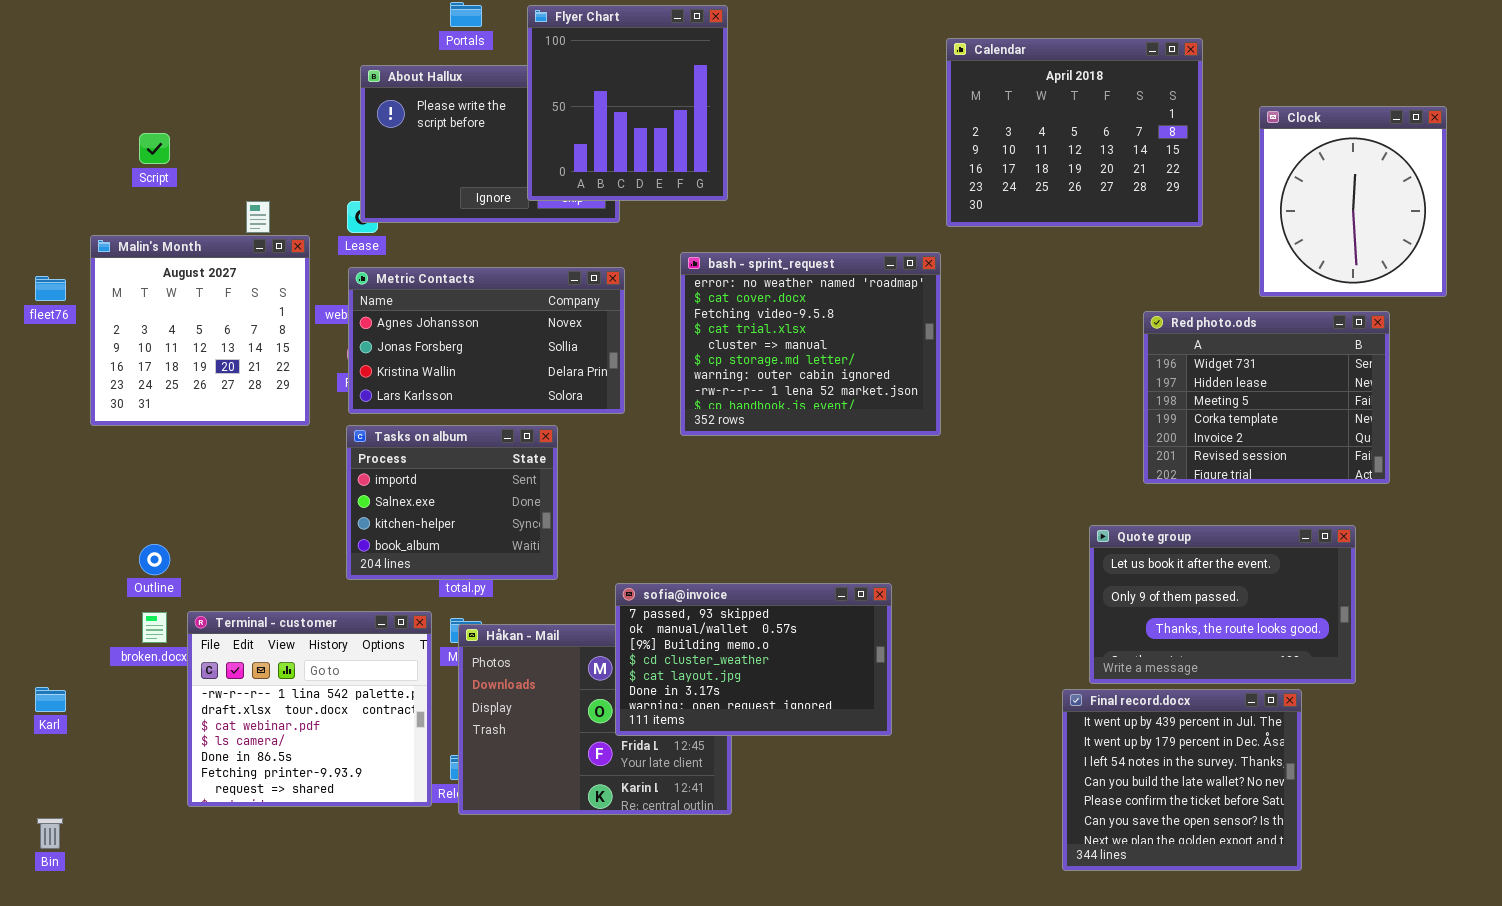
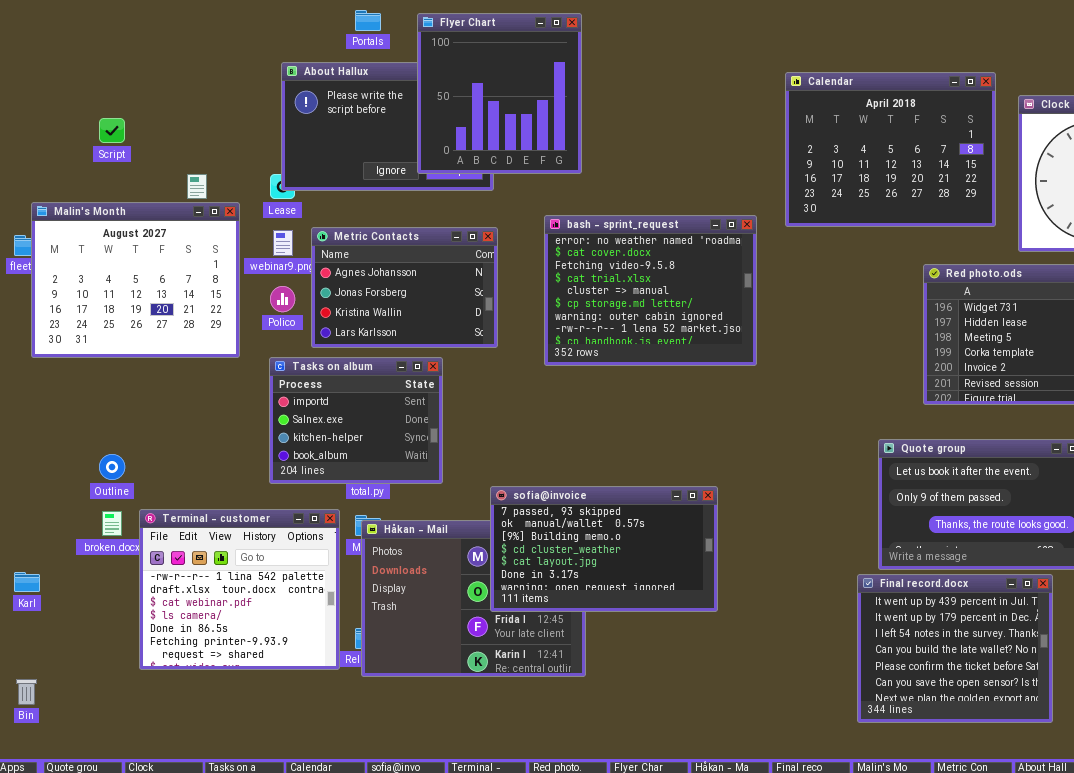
Calendar: [946,38,1203,227] -> [785,72,996,227], moved
Malin's Month: [90,235,310,426] -> [31,202,240,358], resized
Metric Contacts: [348,267,625,414] -> [311,227,498,348], resized

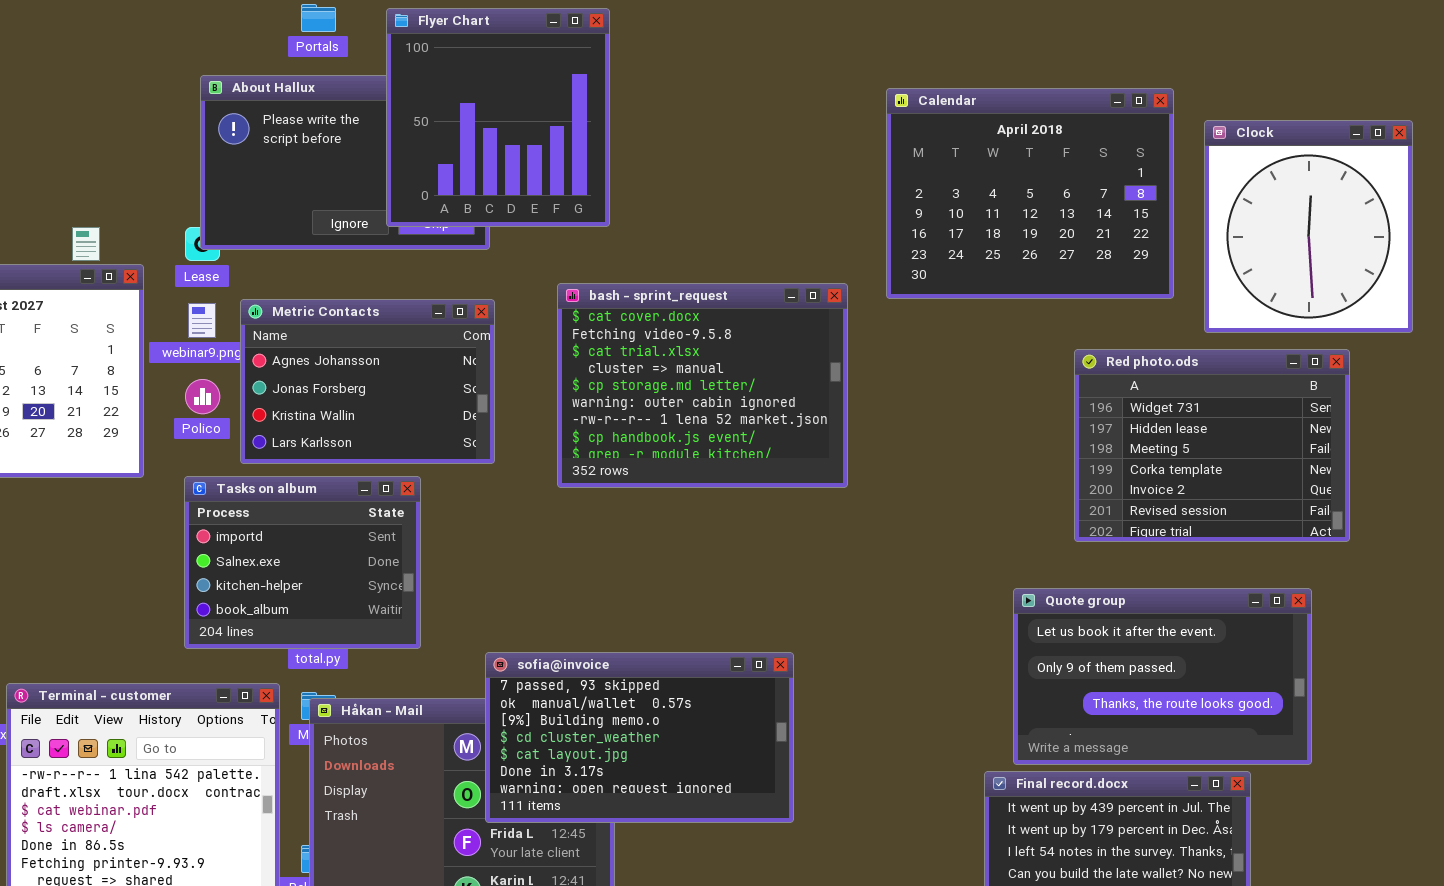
bash - sprint_request: [544,215,757,366] -> [557,283,848,488], scrolled down 1 row

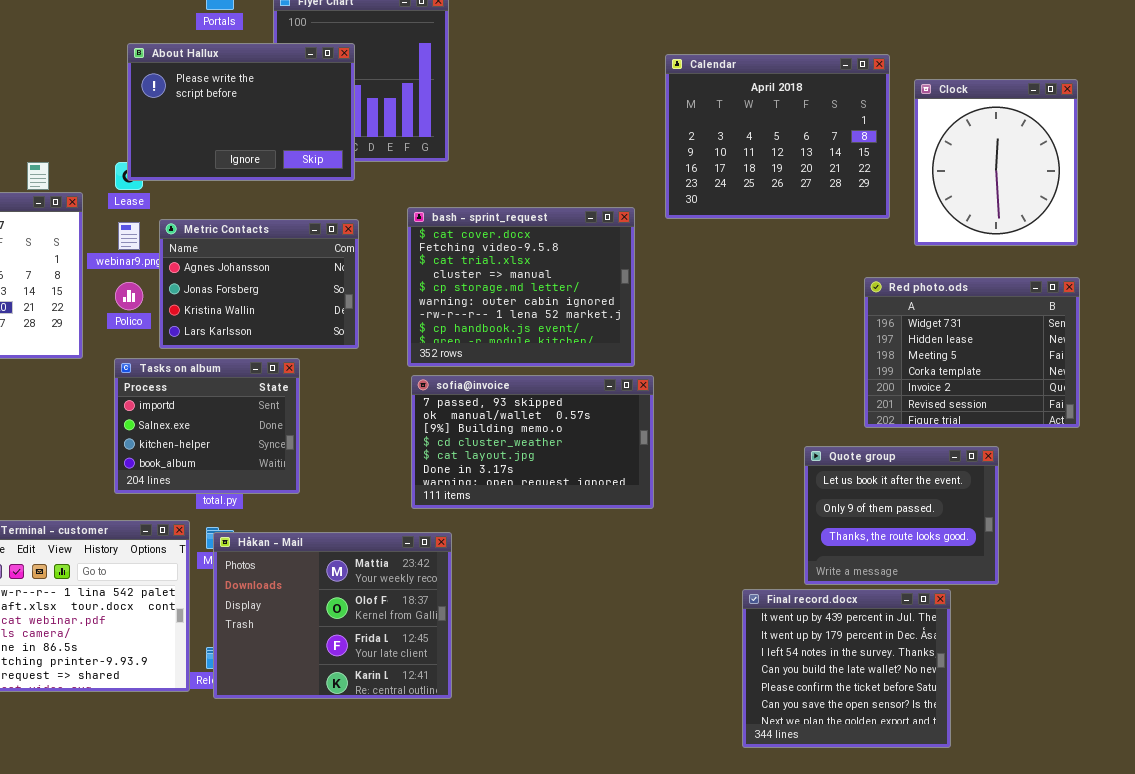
About Hallux: [200,75,490,250] -> [127,43,355,181], raised
Red photo.ods: [1074,349,1350,542] -> [864,277,1080,428], moved
Quote group: [1013,588,1312,765] -> [804,446,999,585], resized
sofia@invoice: [485,652,794,823] -> [411,375,654,509], moved

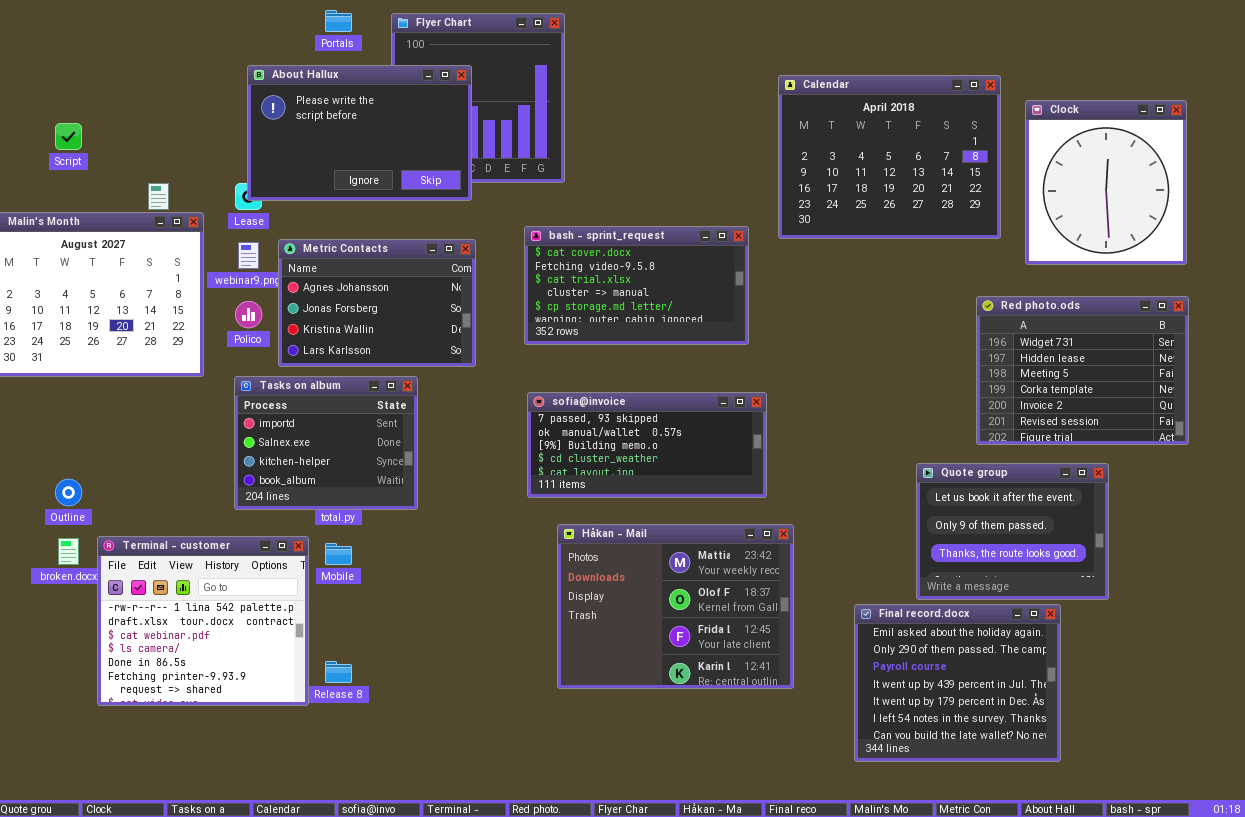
bash - sprint_request: [407,207,635,367] -> [524,226,749,345], resized
sofia@invoice: [411,375,654,509] -> [527,392,767,498], resized
Håkan - Mail: [213,532,452,699] -> [557,524,794,689], moved
Final record.docx: [742,589,951,748] -> [854,604,1061,762], scrolled up 3 rows

